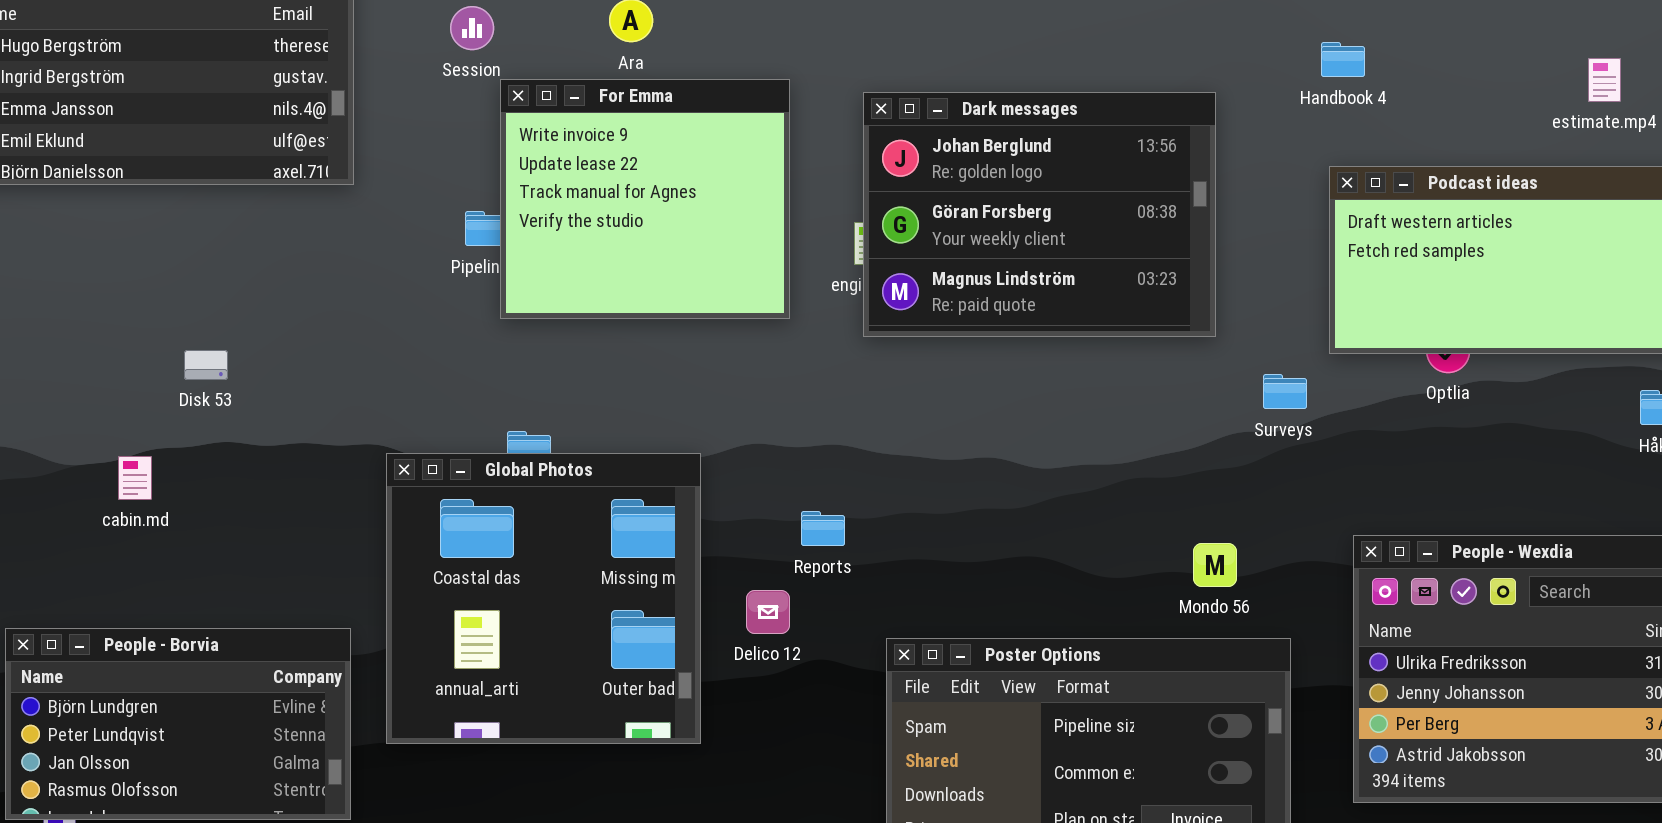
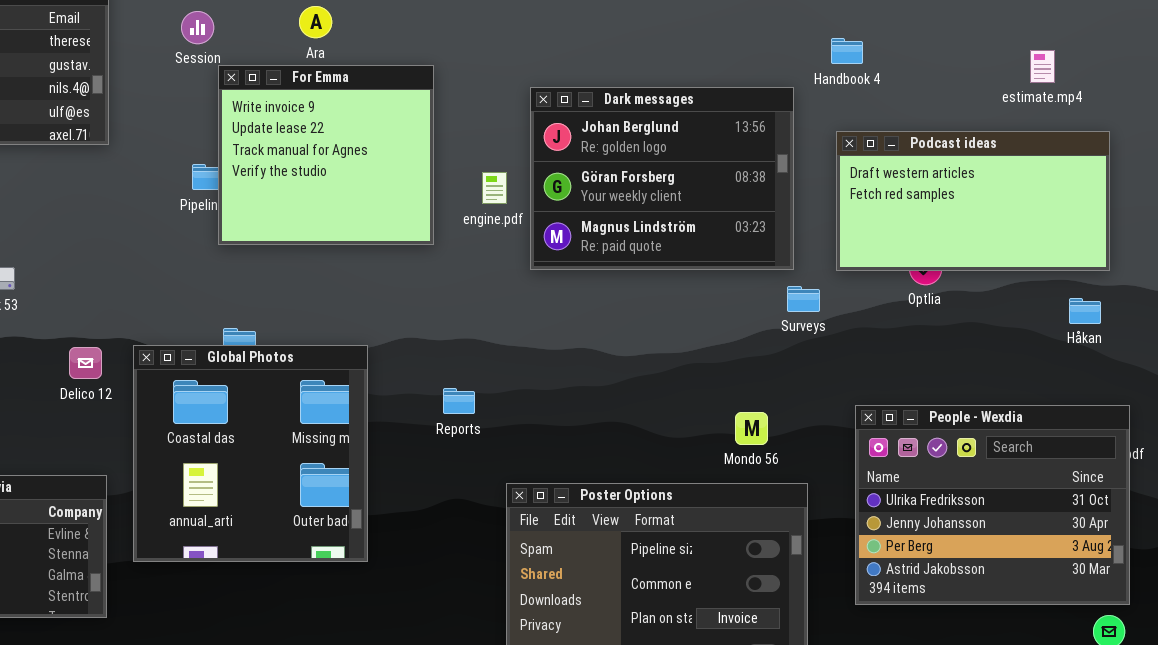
Dark messages: [863,92,1216,337] -> [530,87,794,270], moved
Delico 12: [746,590,790,634] -> [69,347,102,379], moved

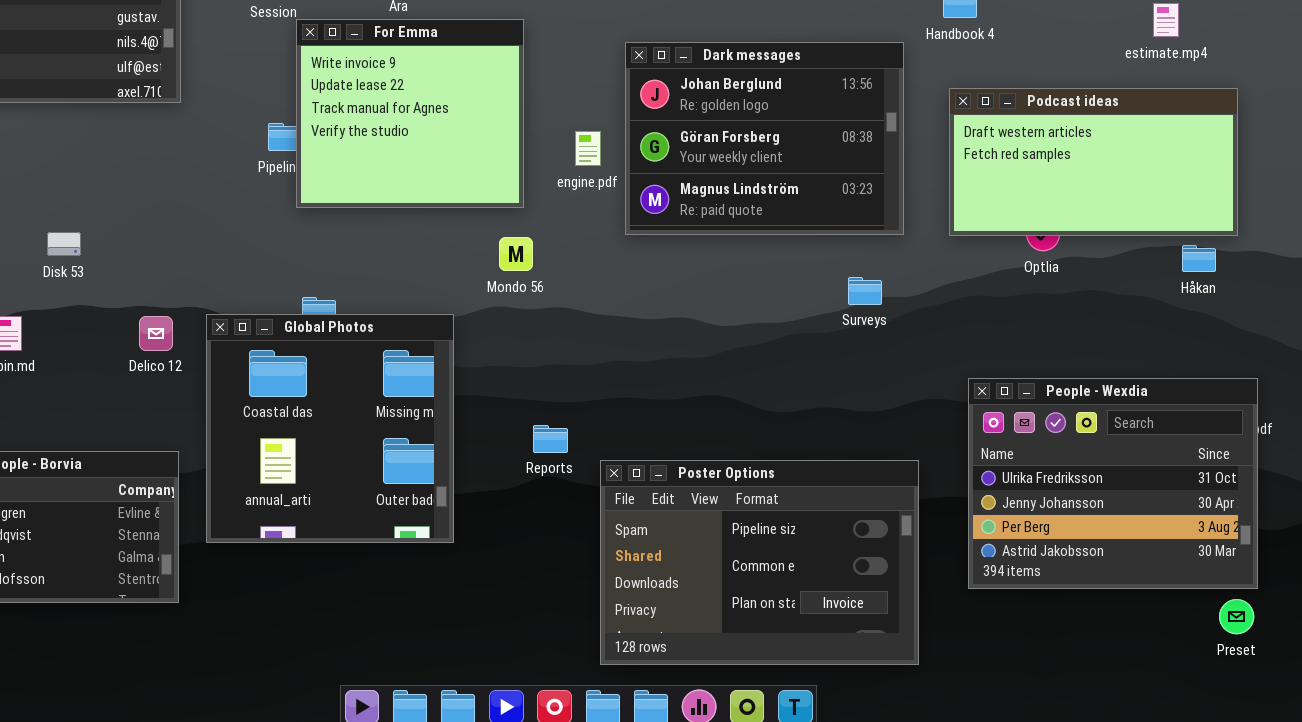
Surveys: [787,286,820,312] -> [848,277,882,305], moved
Håkan: [1069,298,1101,324] -> [1182,245,1216,272], moved
Reports: [443,388,475,414] -> [533,425,568,453], moved
Mondo 56: [735,412,768,445] -> [499,237,533,271], moved

